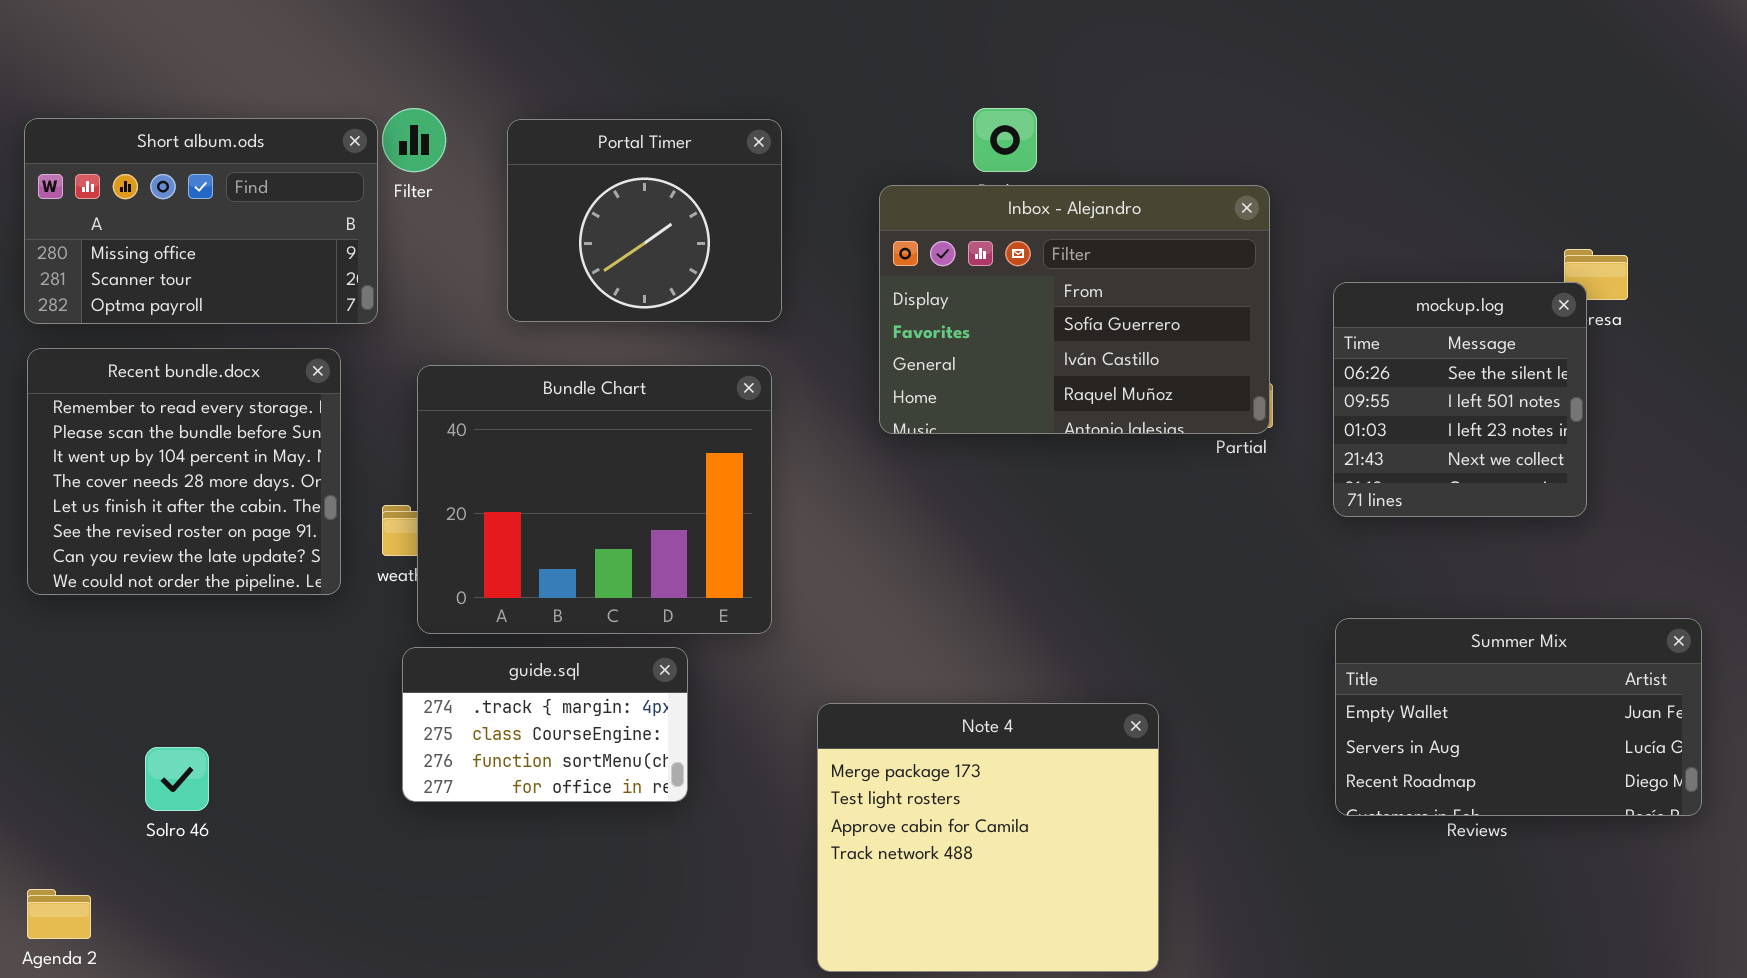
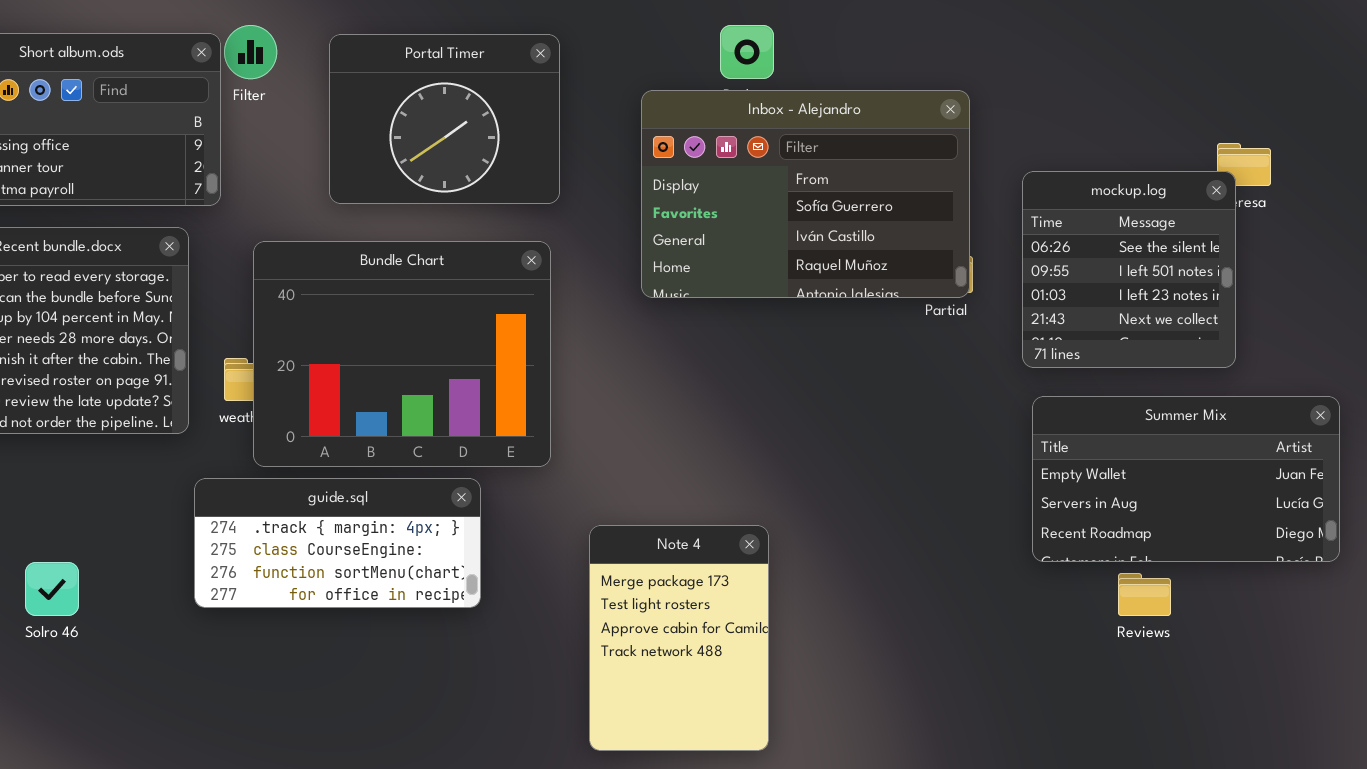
Summer Mix: [1335,618,1702,816] -> [1032,396,1340,562], moved
guide.sql: [402,647,688,802] -> [194,478,481,608], resized
Note 4: [817,703,1159,972] -> [589,525,769,751], resized

